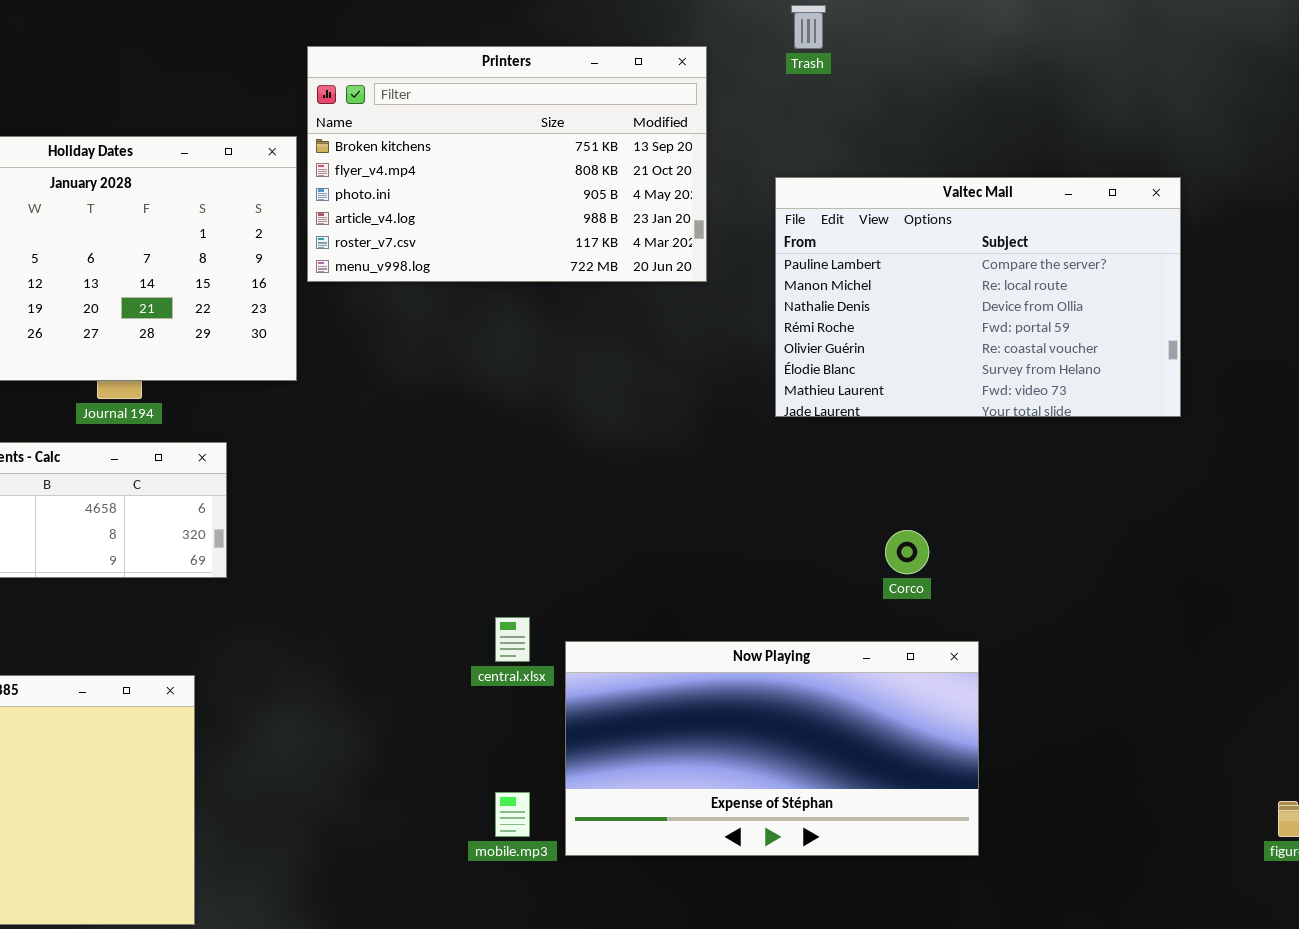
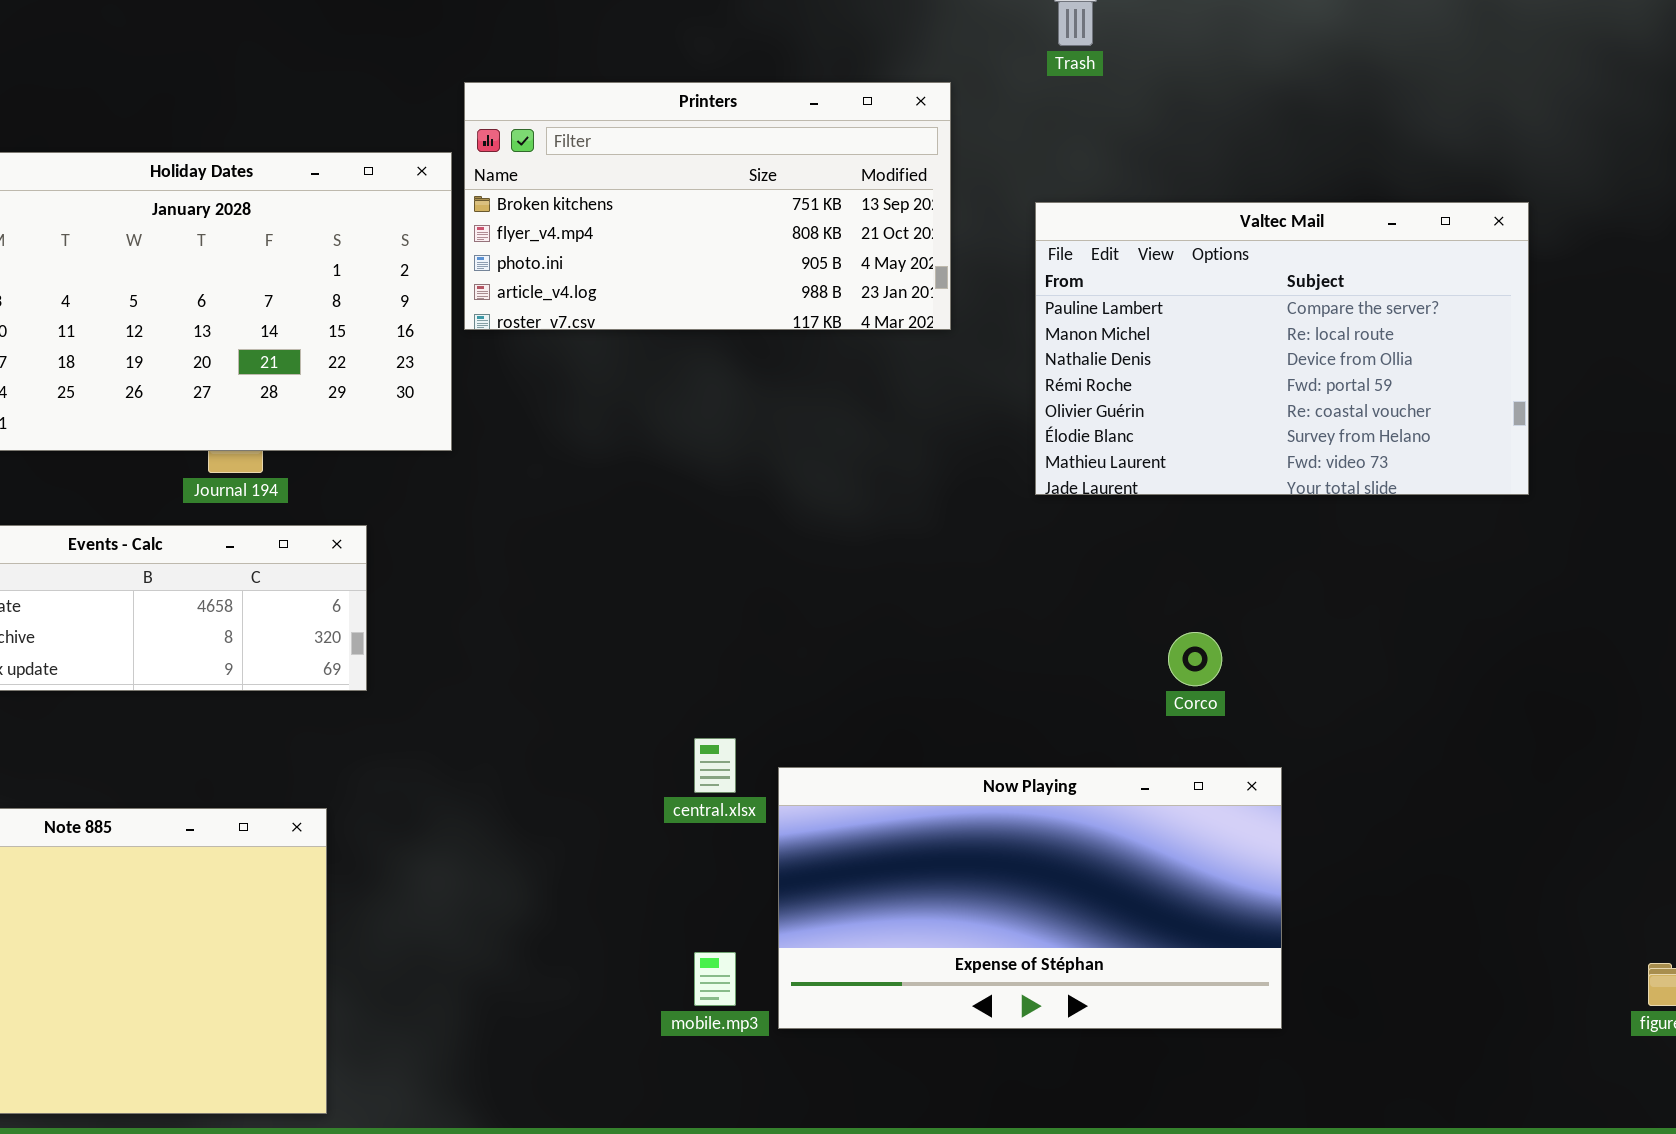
Printers: [307,46,707,282] -> [464,82,951,330], resized

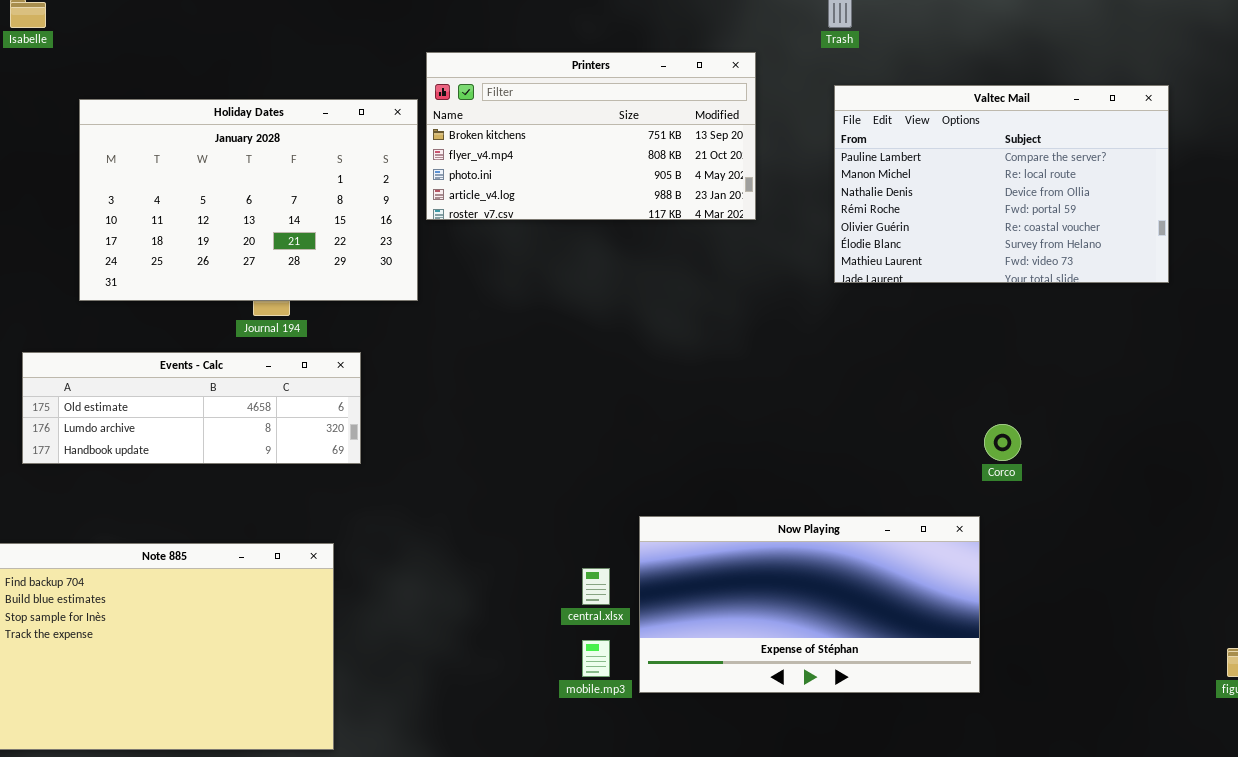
Valtec Mail: [1035,202,1529,495] -> [834,85,1169,283], moved
Corco: [1168,632,1222,686] -> [984,424,1021,461], moved
central.xlsx: [694,738,736,793] -> [582,568,610,605], moved

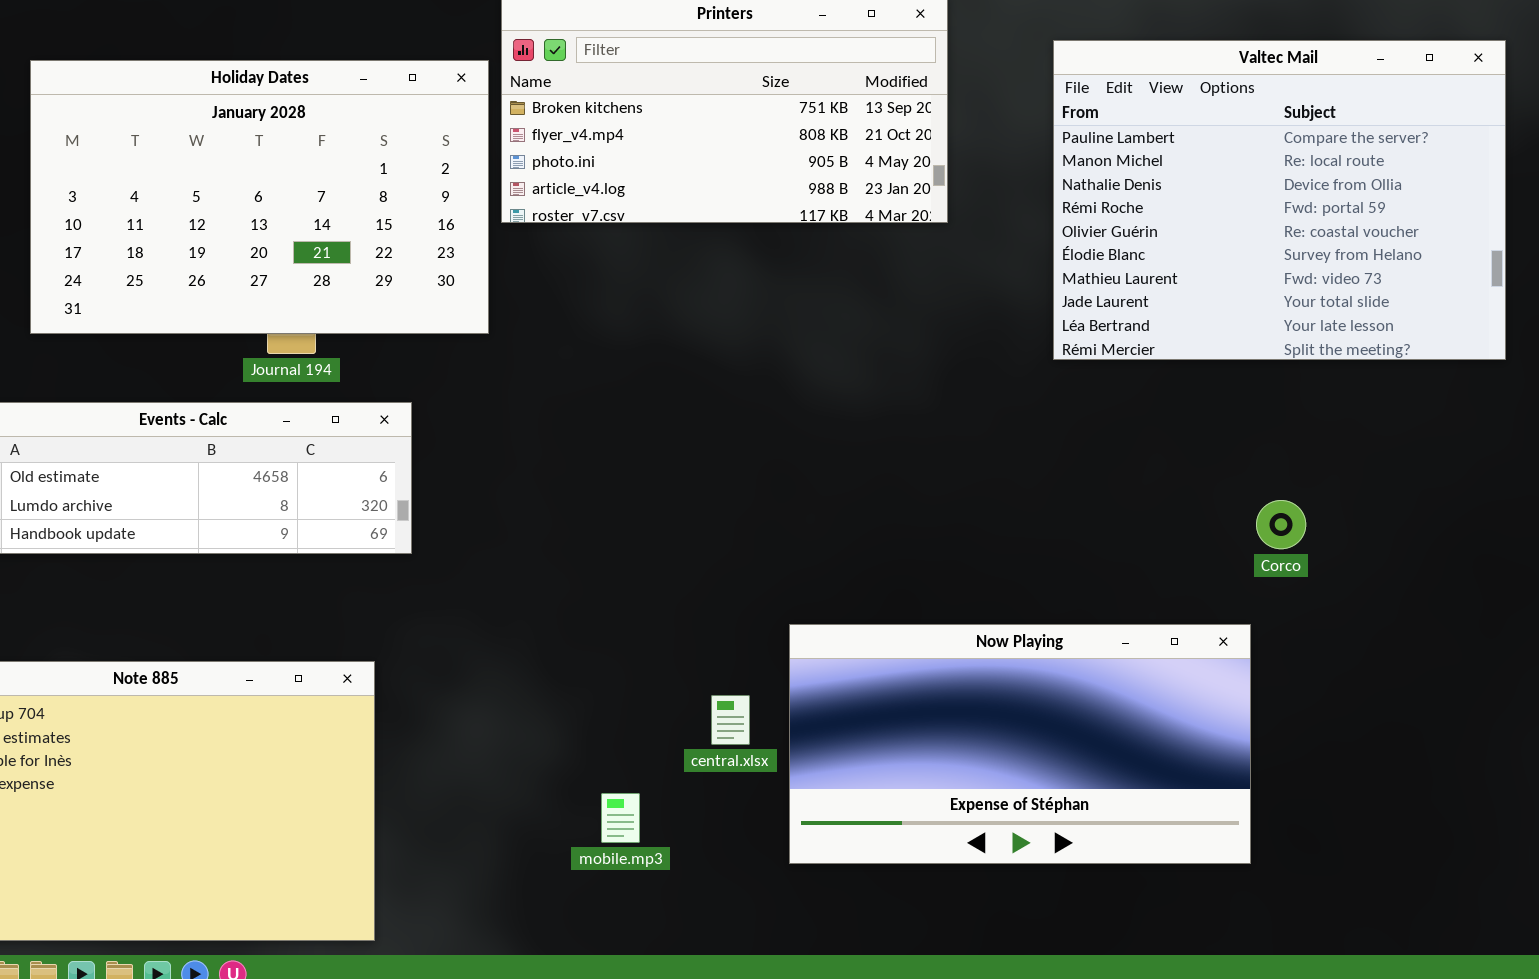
Valtec Mail: [834,85,1169,283] -> [1053,40,1506,360], resized
mobile.mp3: [582,640,610,677] -> [601,793,640,843], moved

